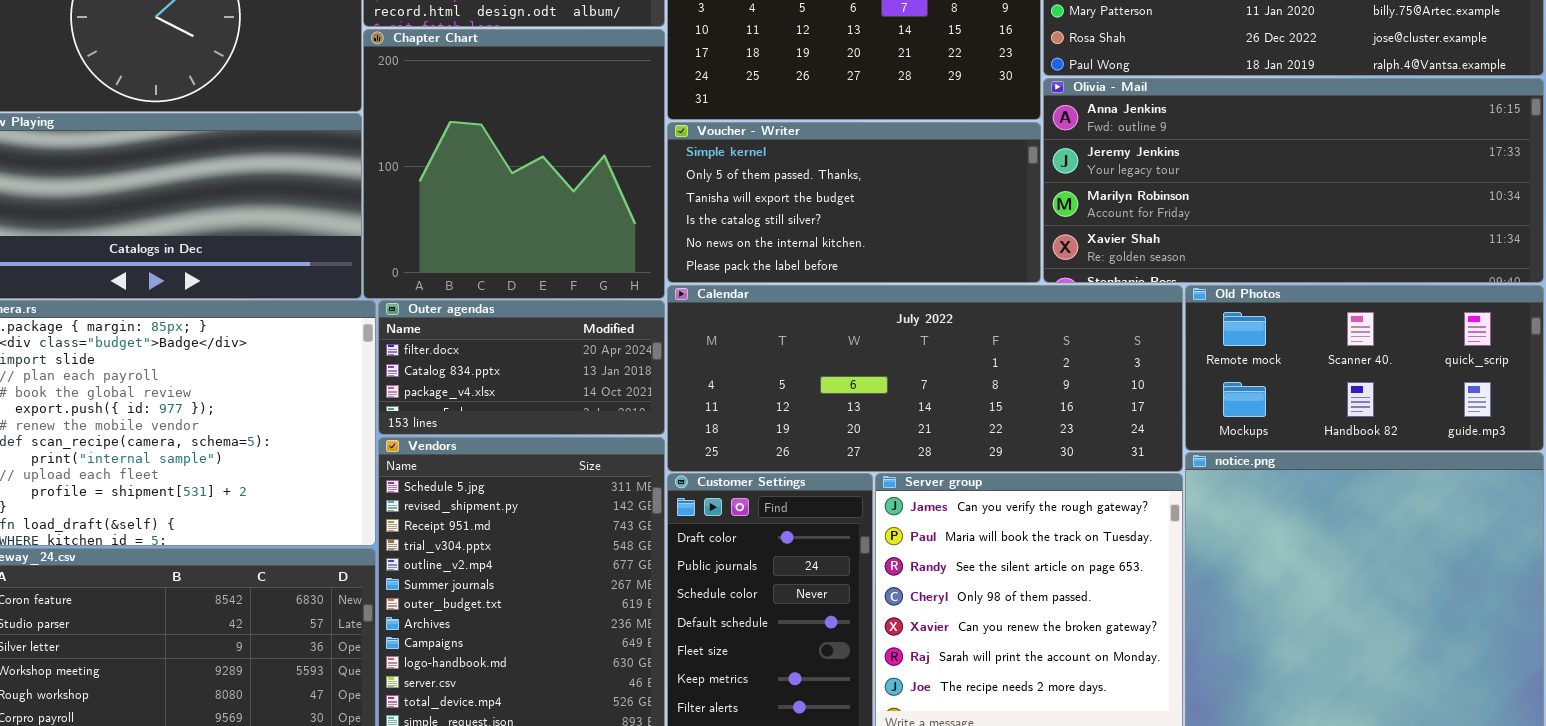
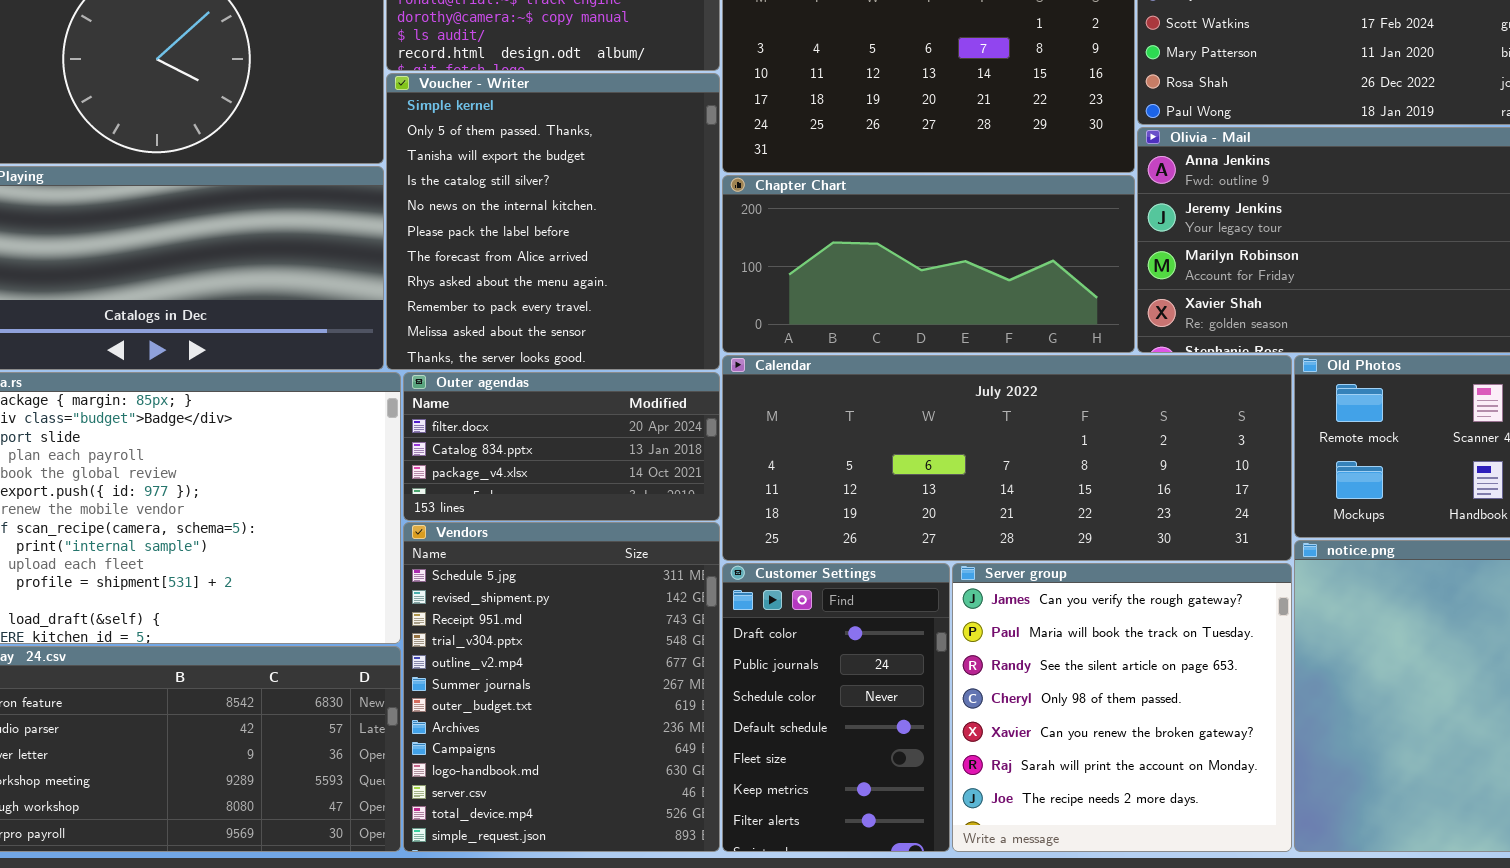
Chapter Chart: [363,29,665,299] -> [722,175,1135,353], moved, resized
Voucher - Writer: [667,122,1041,283] -> [386,73,720,370], moved, resized

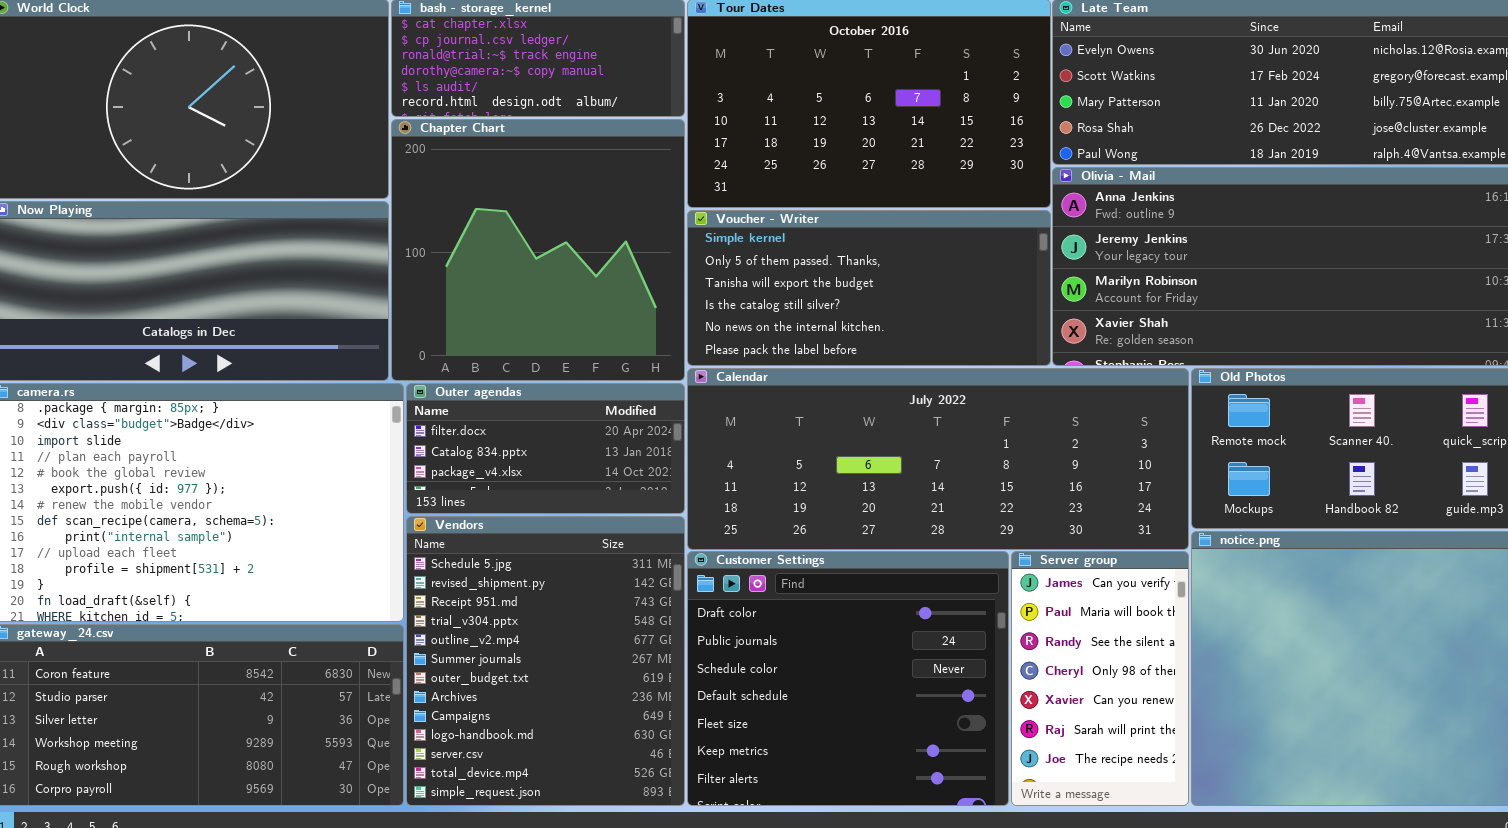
Voucher - Writer: [386,73,720,370] -> [687,210,1051,366], moved, resized
Chapter Chart: [722,175,1135,353] -> [391,119,685,381], moved, resized
Customer Settings: [722,563,950,852] -> [687,551,1009,806], resized
Server group: [952,563,1292,852] -> [1011,551,1189,806], resized

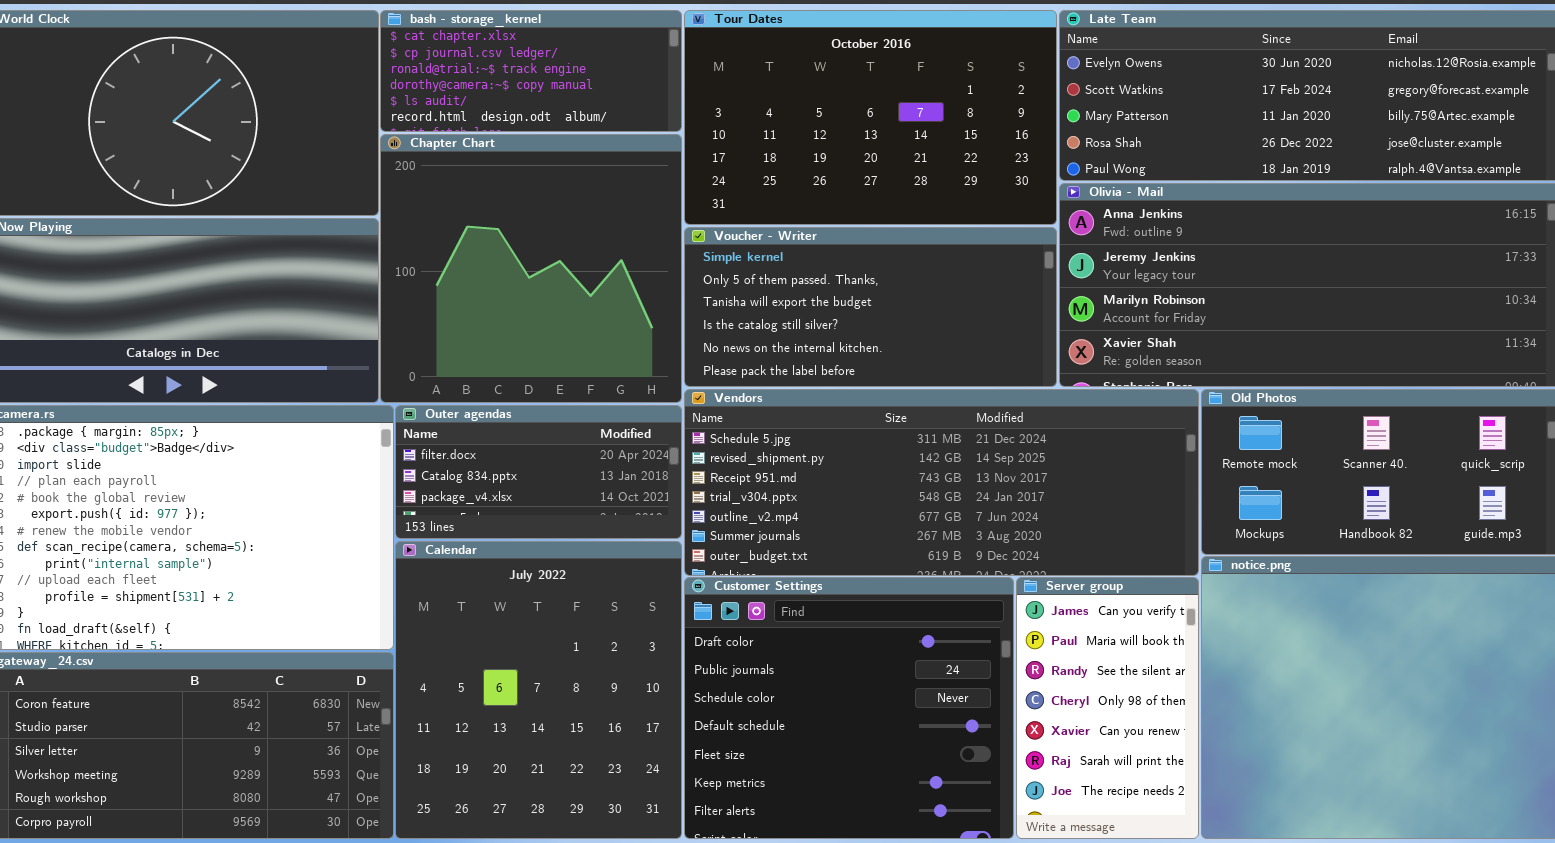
Calendar: [687,368,1189,550] -> [395,541,682,839], moved, resized
Vendors: [406,516,685,806] -> [684,389,1199,576], moved, resized

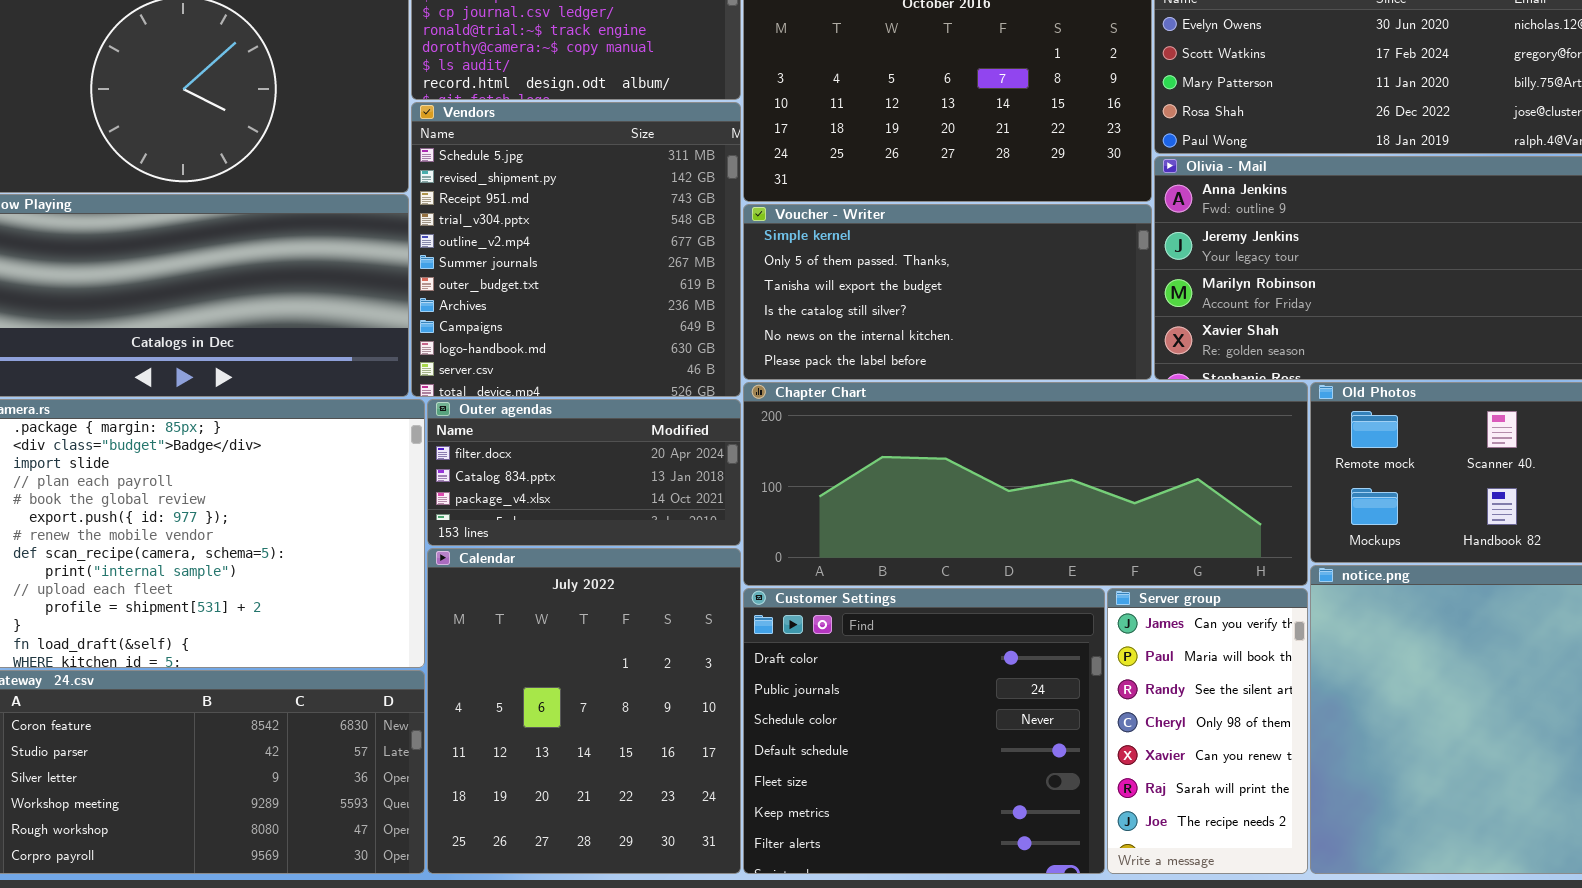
Chapter Chart: [380,134,682,403] -> [743,382,1308,586], moved, resized
Vendors: [684,389,1199,576] -> [411,102,741,397], moved, resized

